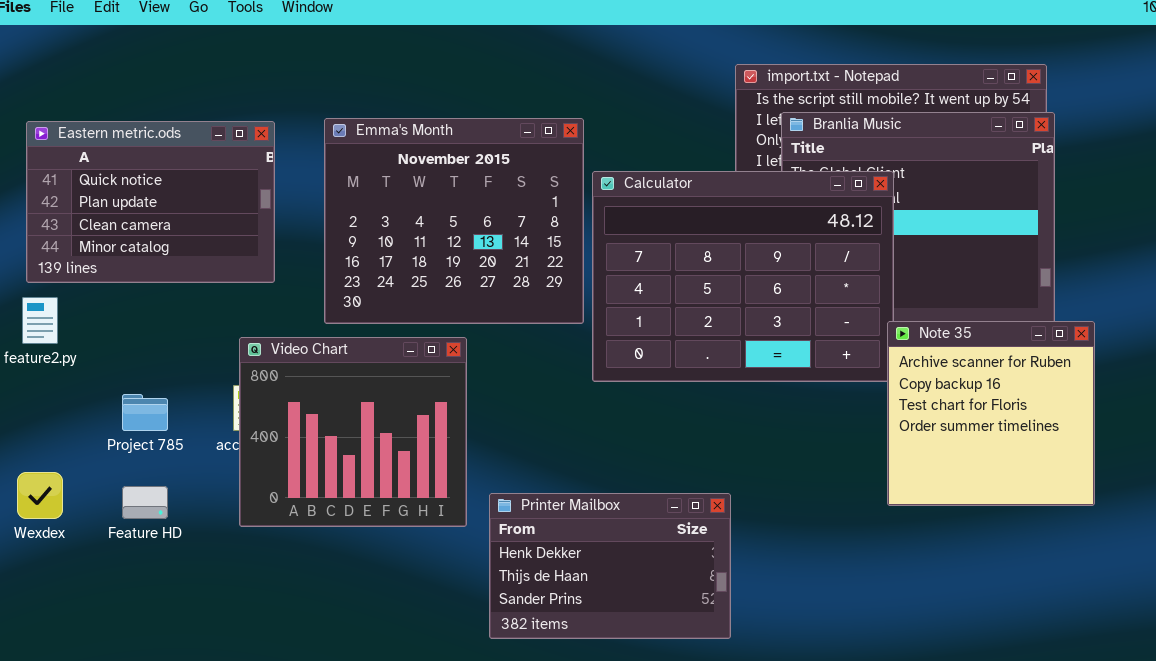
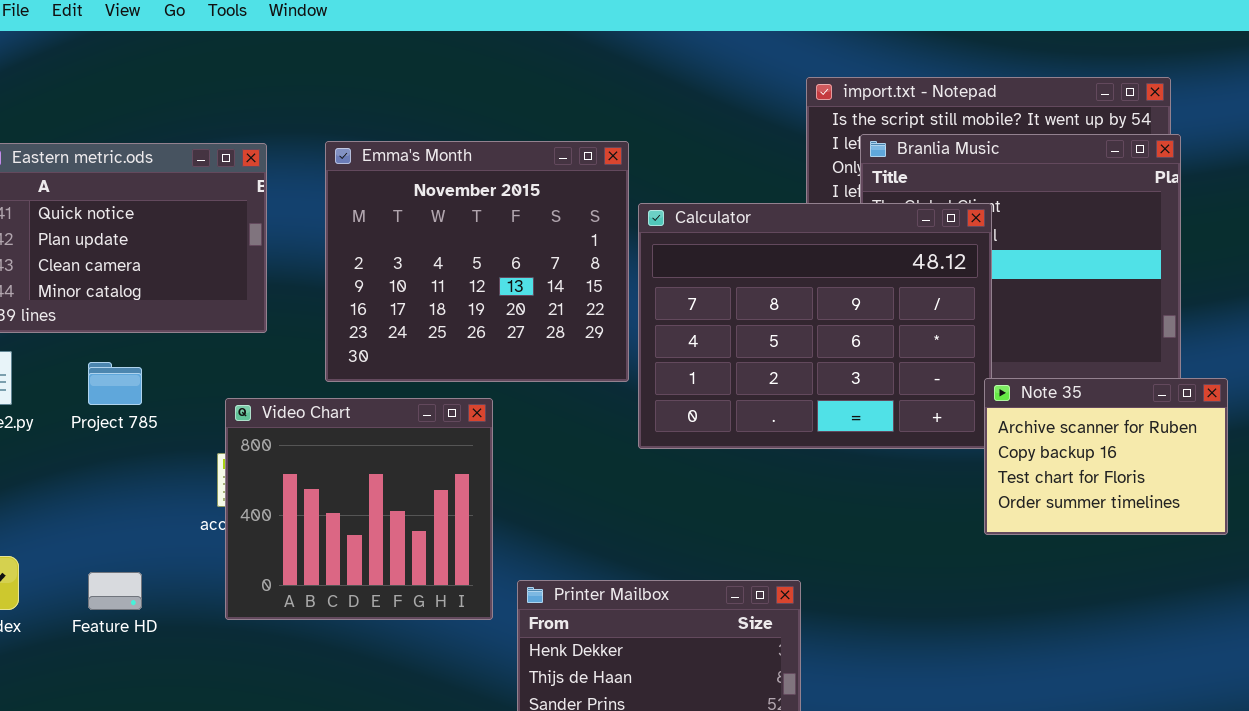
Note 35: [887,321,1095,506] -> [984,378,1228,535], resized
Project 785: [122,394,168,431] -> [88,362,142,405], moved

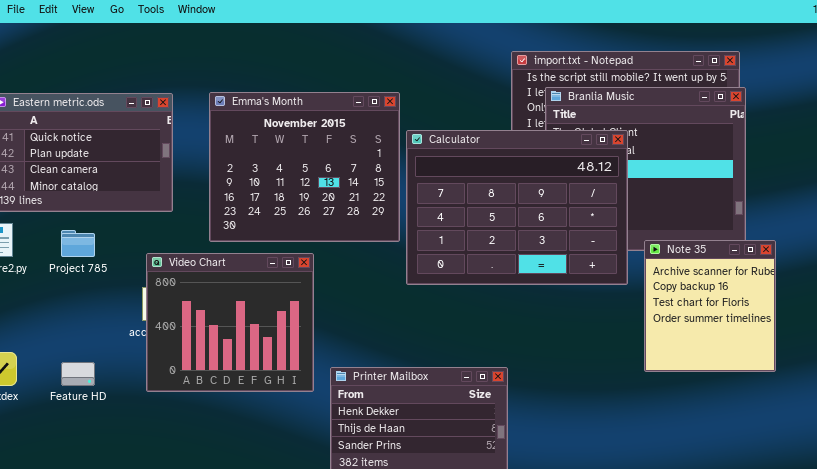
Note 35: [984,378,1228,535] -> [644,240,776,372], resized

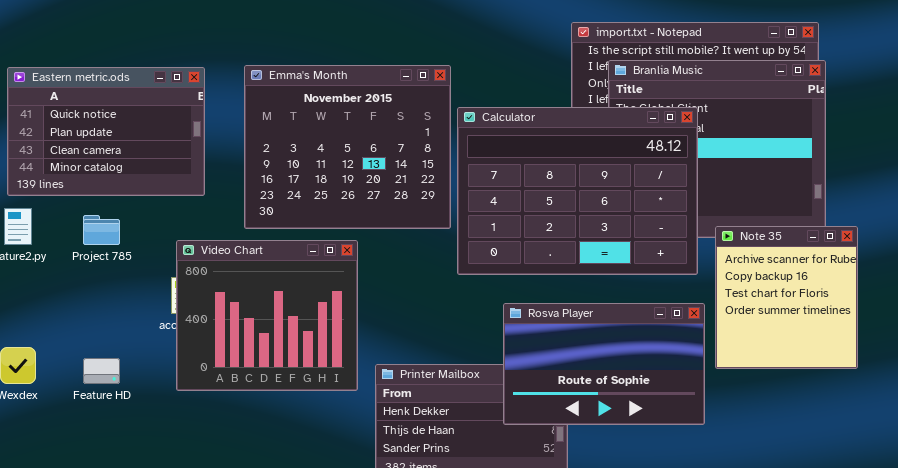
Rosva Player: none -> [503,303,705,425], opened

